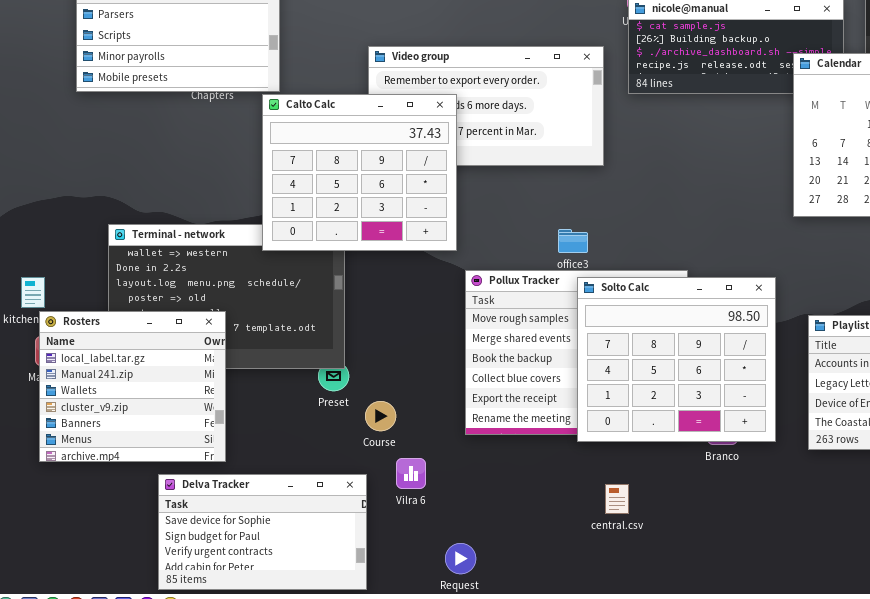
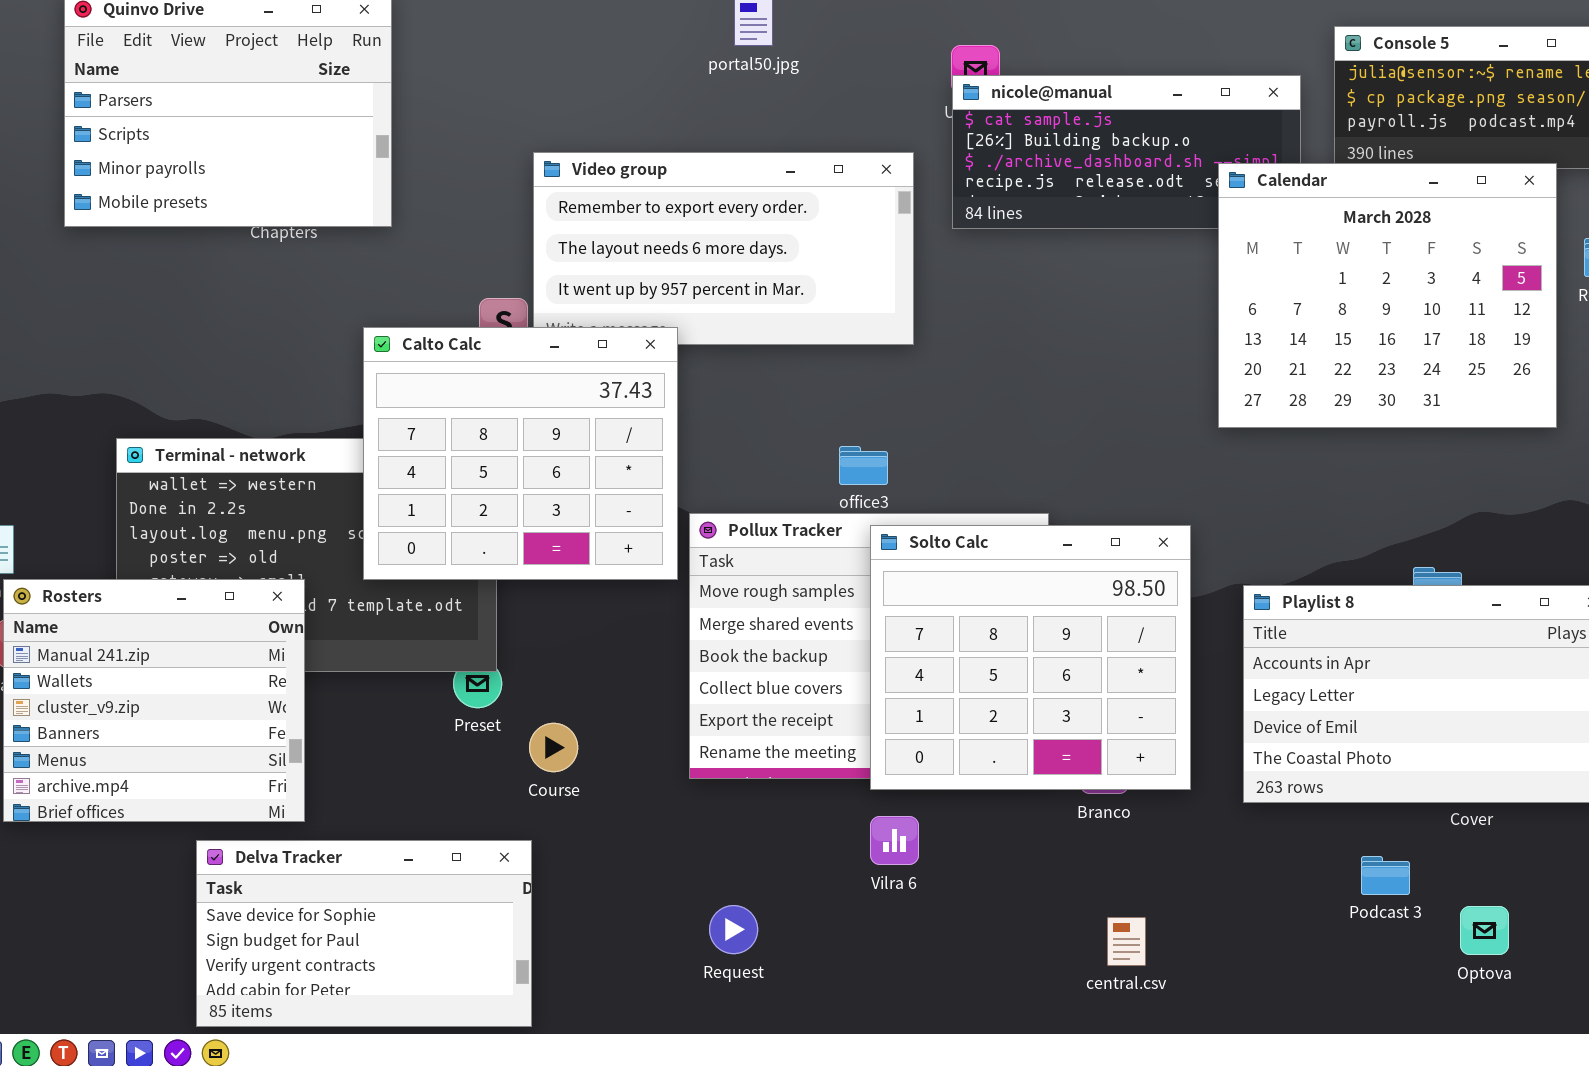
Calto Calc: [262,94,457,251] -> [363,327,678,580], moved
Rosters: [39,311,226,462] -> [3,579,305,822], scrolled down 1 row
Vilra 6: [396,458,426,489] -> [870,816,919,865], moved
central.csv: [605,484,629,514] -> [1107,917,1146,966], moved
Request: [445,543,476,574] -> [709,905,758,954], moved

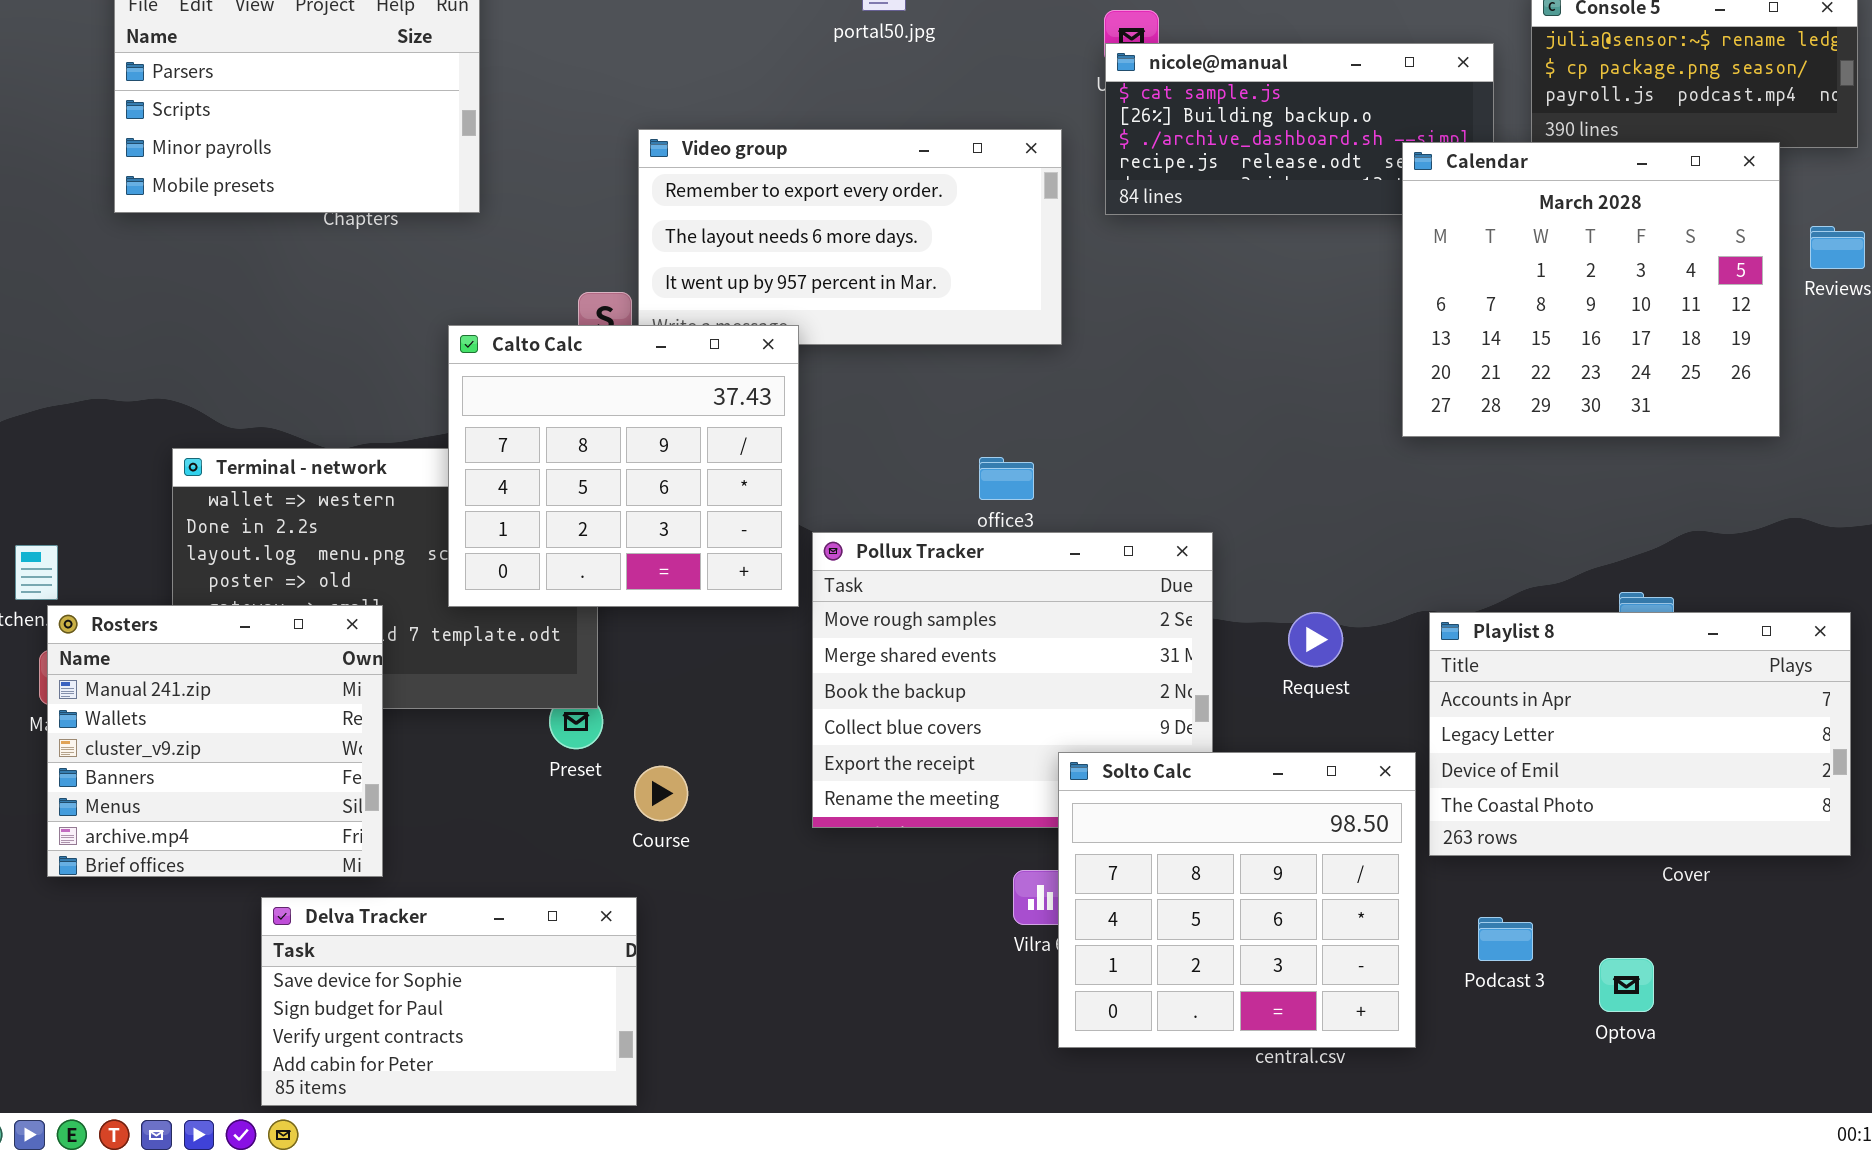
Solto Calc: [870,525,1191,790] -> [1058,752,1416,1048], moved
Podcast 3: [1361,856,1410,895] -> [1478,917,1533,961], moved
Request: [709,905,758,954] -> [1288,612,1343,667], moved
Optova: [1460,906,1509,955] -> [1599,958,1654,1012], moved

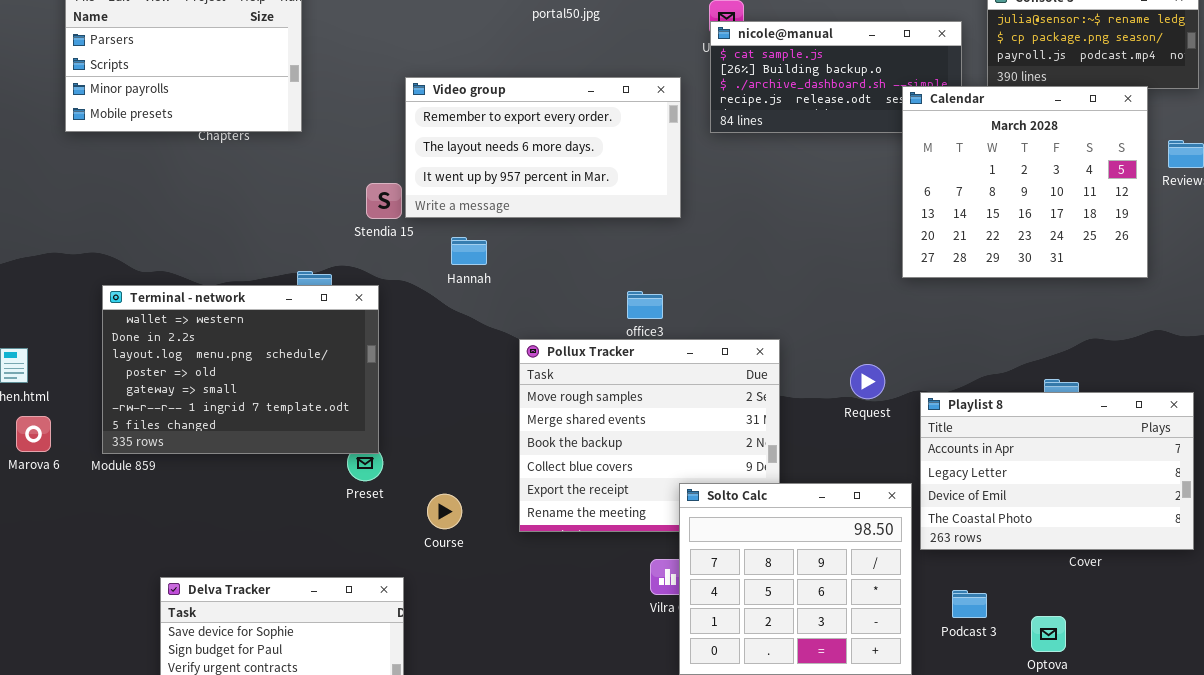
Calto Calc: [448,325,799,607] -> none, closed
Rosters: [47,605,383,877] -> none, closed
Request: [1288,612,1343,667] -> [850,364,885,399], moved
Course: [634,766,688,821] -> [427,494,462,529], moved

